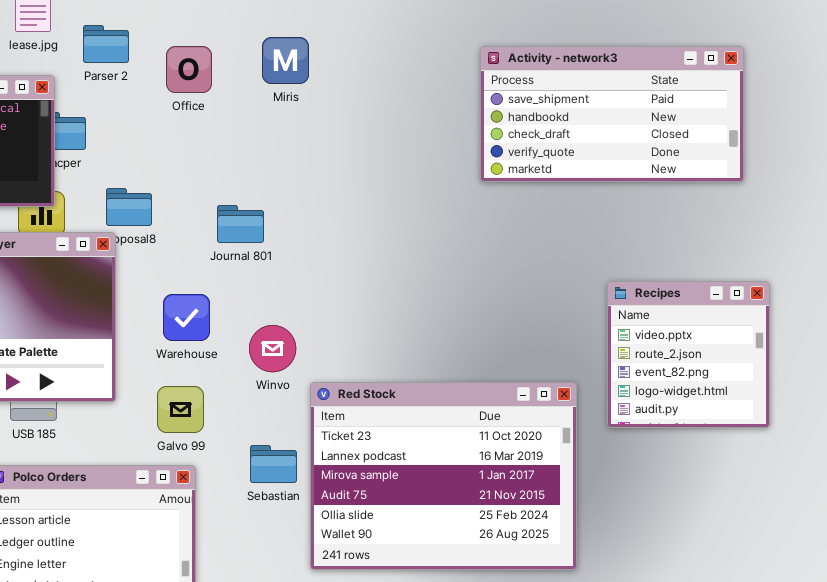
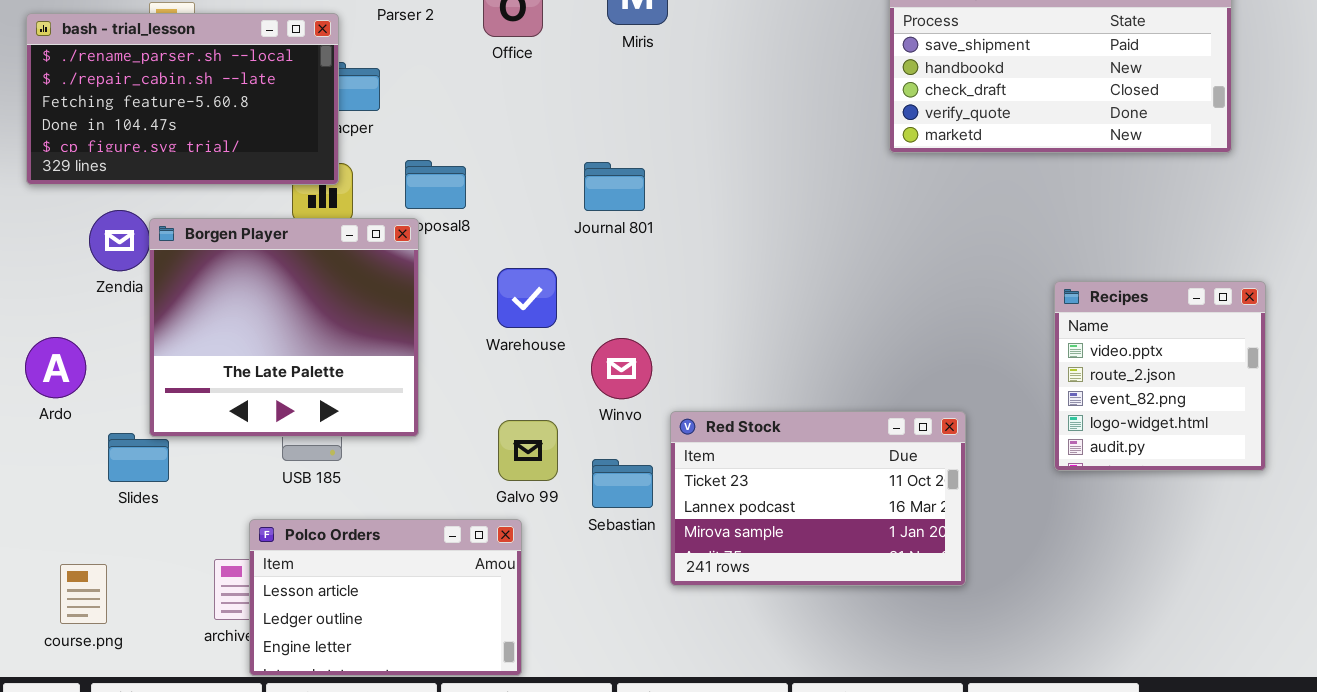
Journal 801: [217,205,264,243] -> [584,162,645,211], moved
Warehouse: [163,294,210,341] -> [497,268,557,328], moved
Red Stock: [310,382,577,570] -> [670,411,966,586], resized
Galvo 99: [157,386,204,433] -> [498,420,558,481], moved
Sebastian: [250,445,297,483] -> [592,459,653,508], moved

